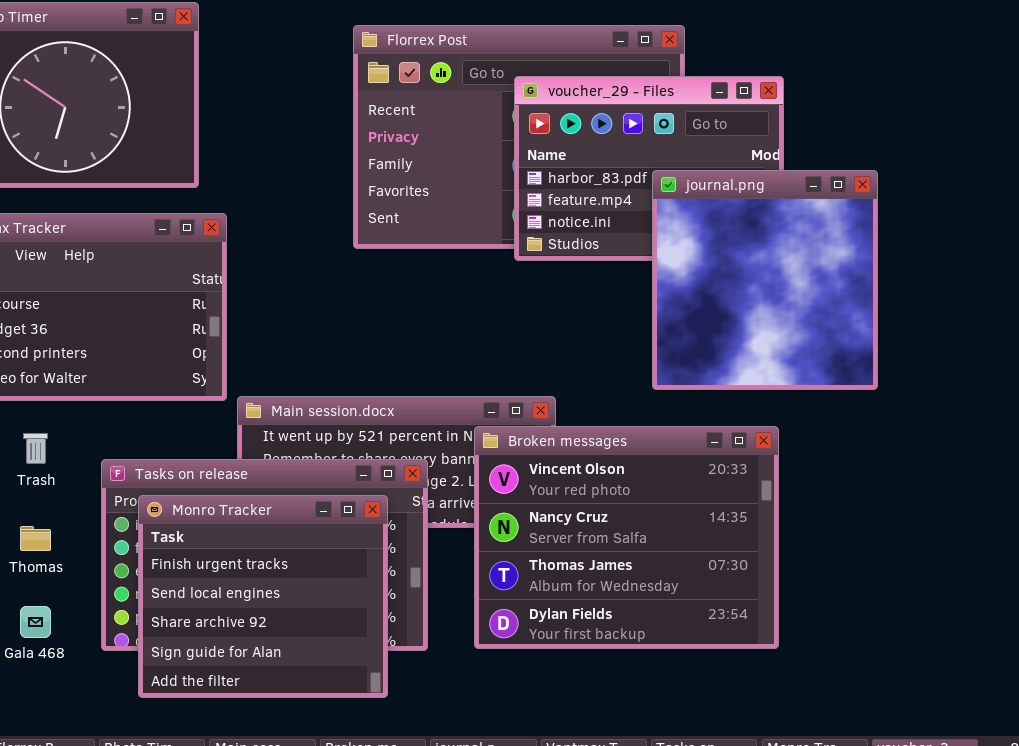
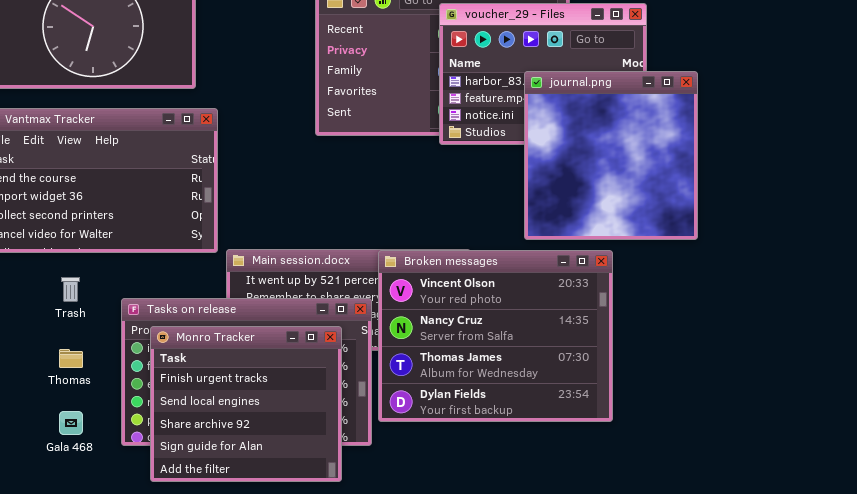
journal.png: [652,170,878,390] -> [524,71,698,240], moved
Broken messages: [474,426,779,649] -> [378,250,613,422], moved

